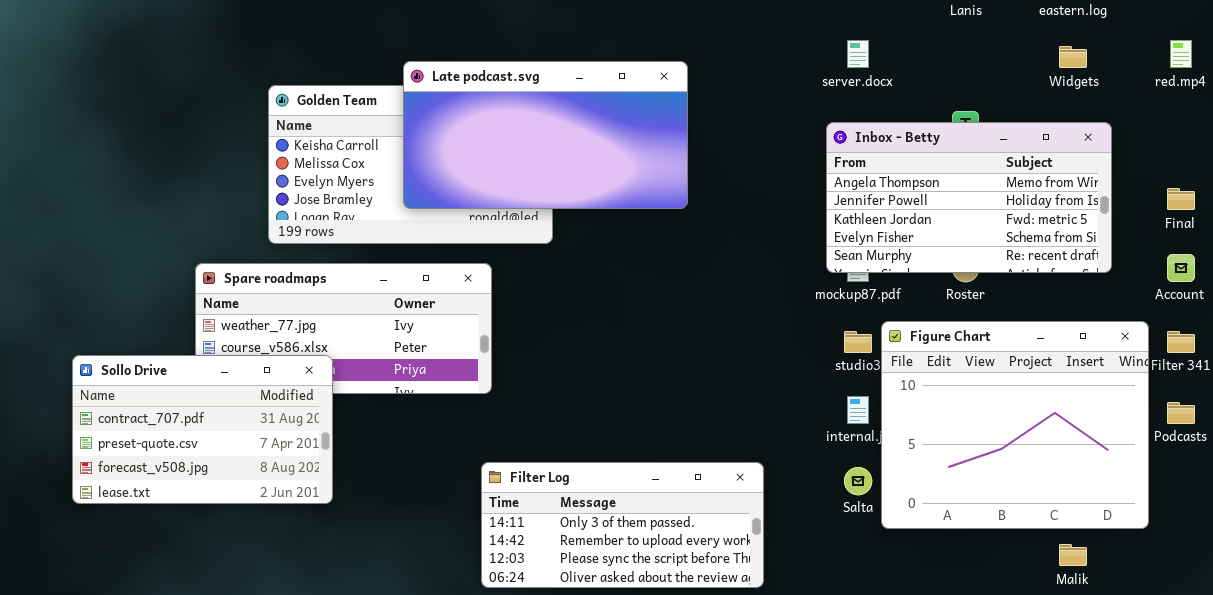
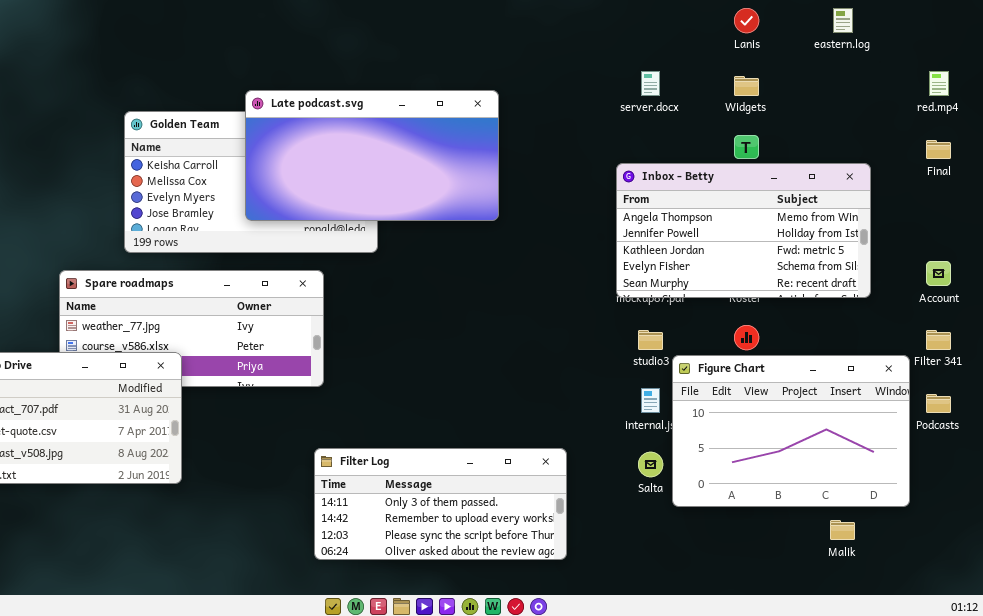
Widgets: [1059,46,1087,68] -> [734,76,759,96], moved
Inbox - Betty: [826,122,1112,273] -> [616,163,871,298], moved
Final: [1167,188,1195,210] -> [926,140,951,159], moved
Figure Chart: [881,321,1149,529] -> [672,355,910,507], resized

